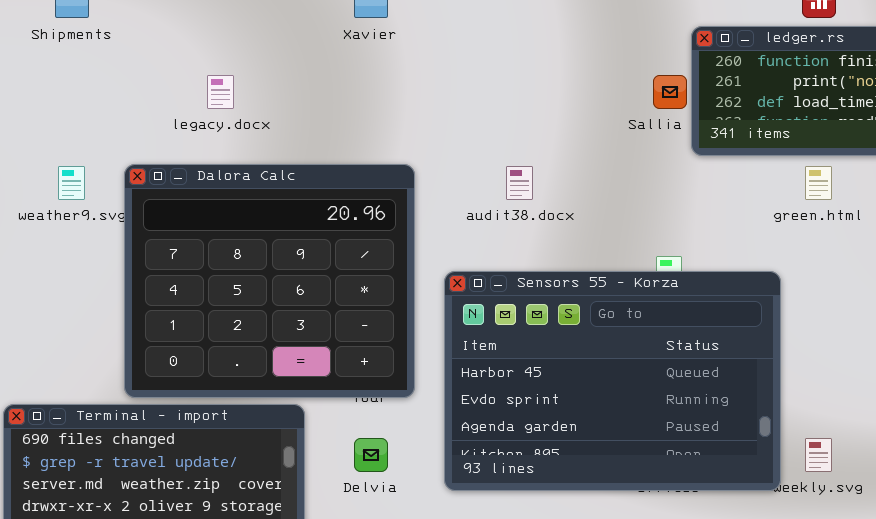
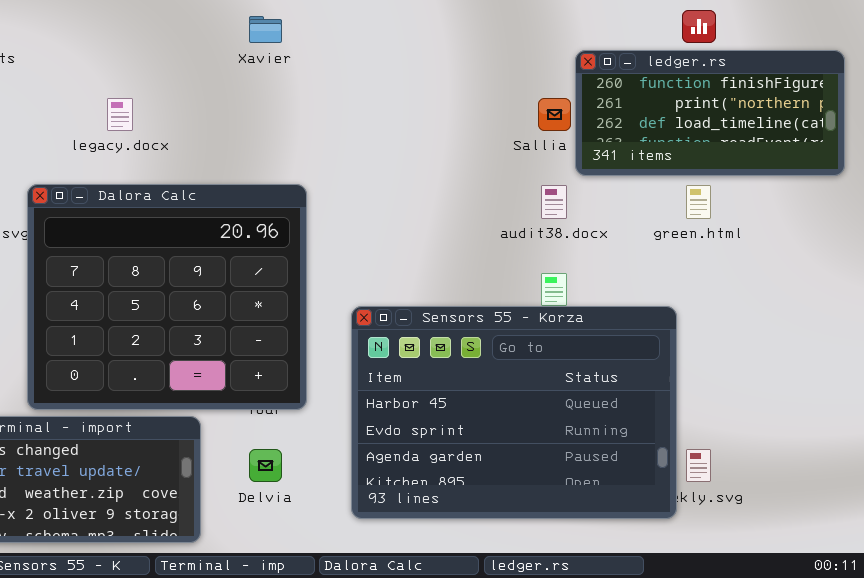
audit38.docx: [506,166,533,200] -> [541,185,567,219], moved
Sensors 55 - Korza: [444,271,781,491] -> [351,306,677,519], moved

